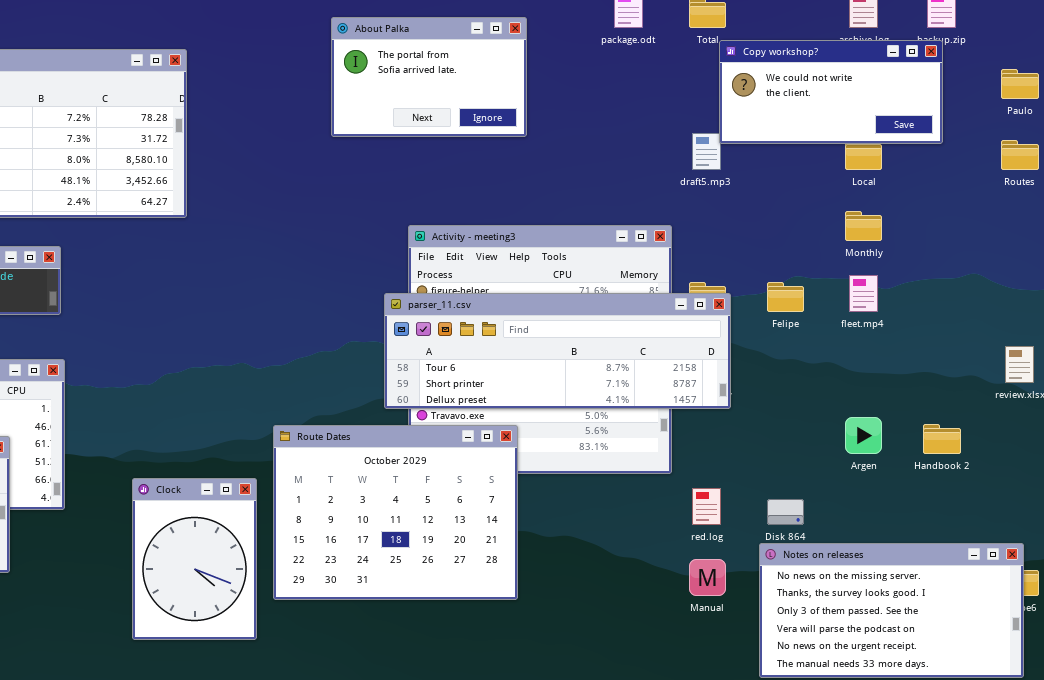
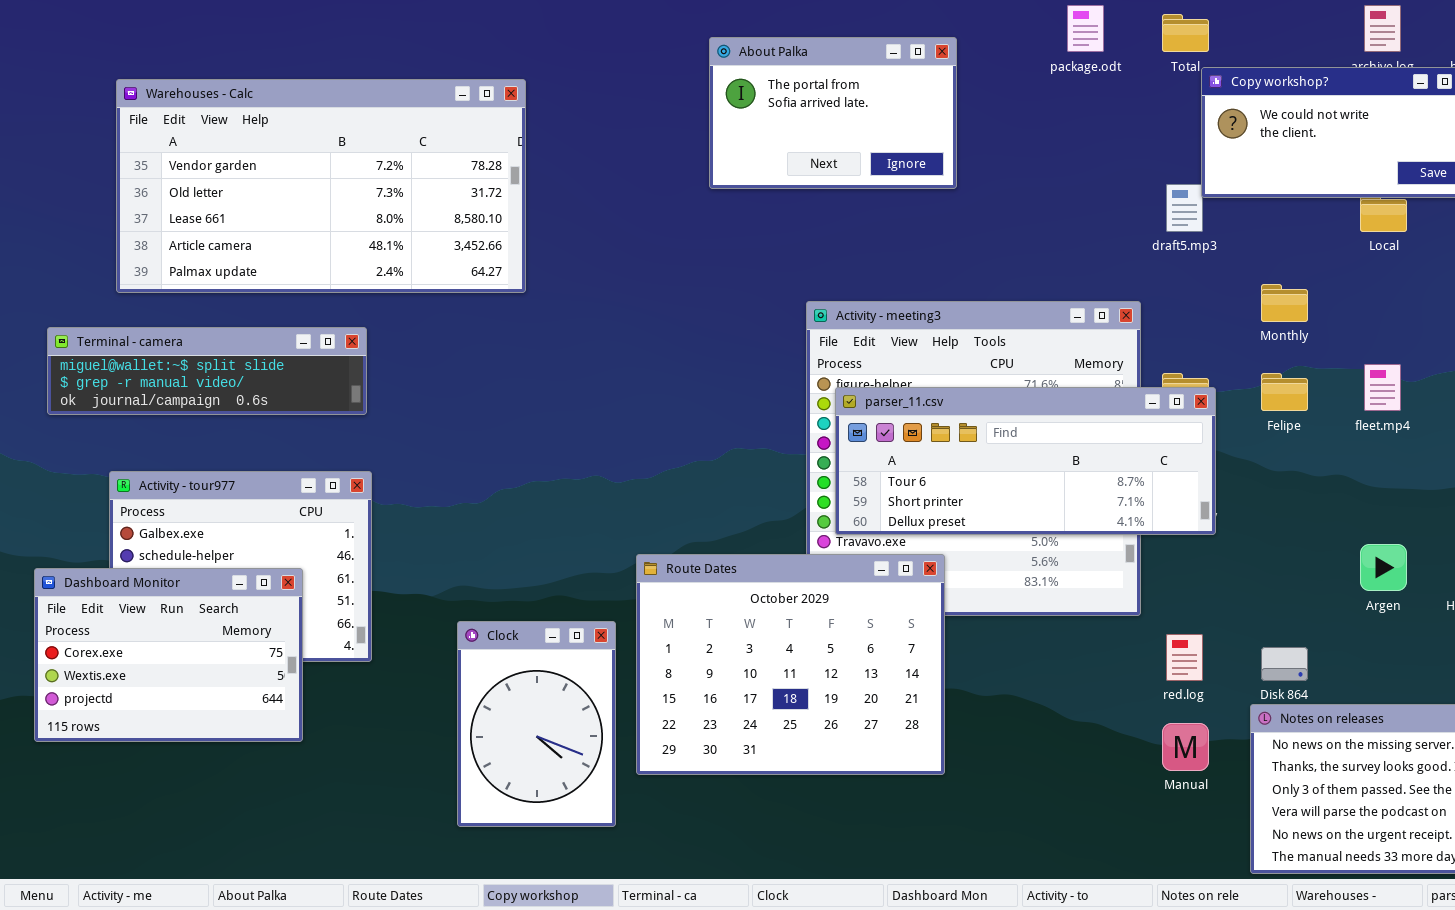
Monthly: [845,211,882,241] -> [1261,284,1308,322], moved
parser_11.csv: [384,293,731,409] -> [835,387,1216,535], resized

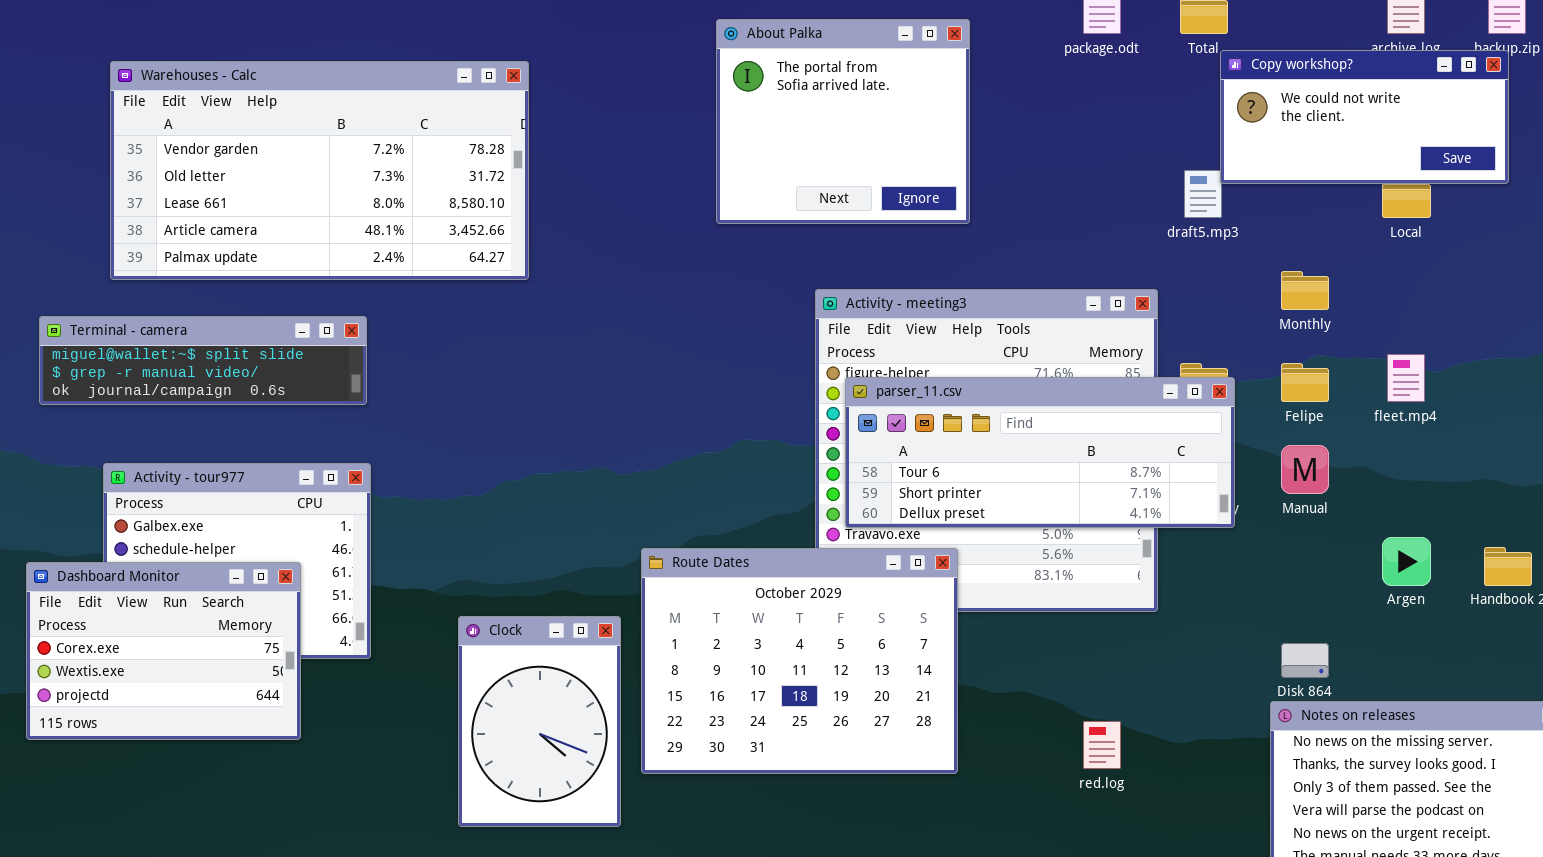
About Palka: [709,37,957,189] -> [716,19,970,224], resized
red.log: [1166,634,1203,681] -> [1083,721,1121,769], moved
Manual: [1162,723,1209,771] -> [1281,445,1329,494], moved

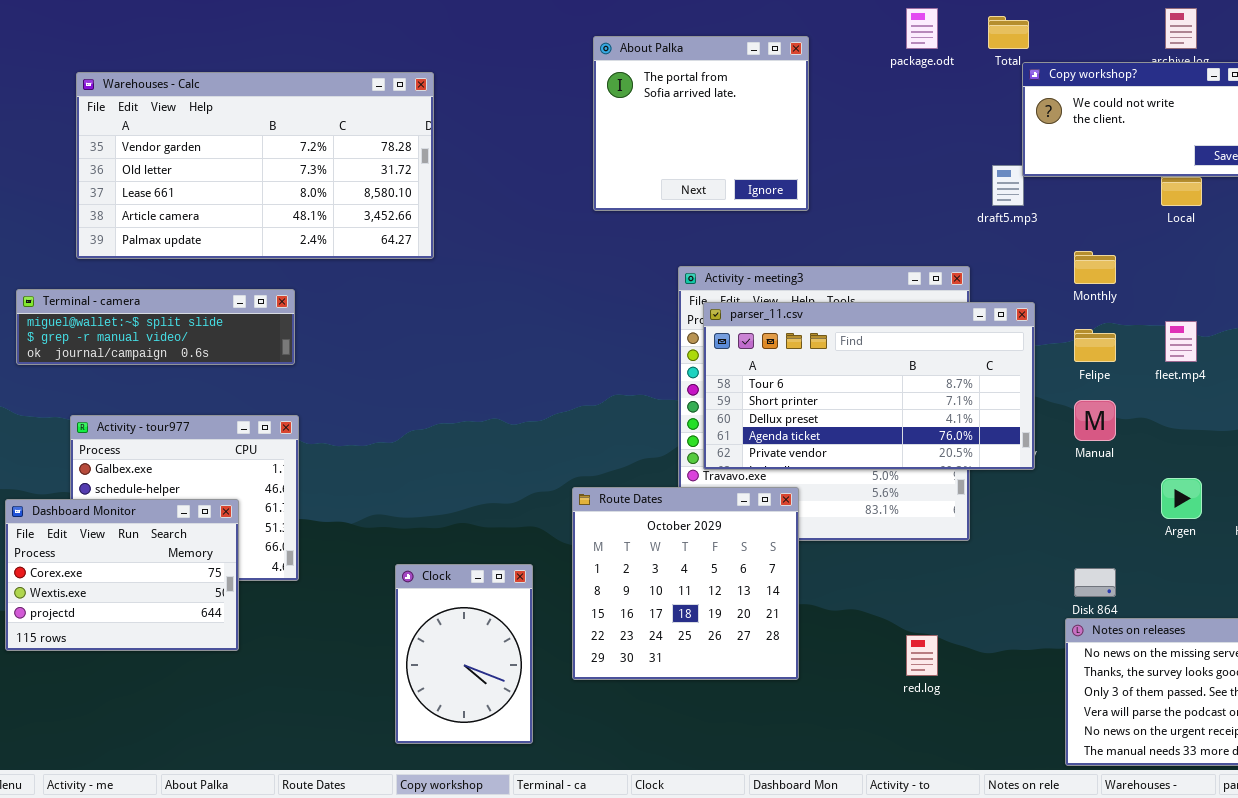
parser_11.csv: [845,377,1235,528] -> [703,302,1035,470], resized
Route Dates: [641,548,958,774] -> [572,487,799,680], resized
Clock: [458,616,621,827] -> [395,564,533,744], moved

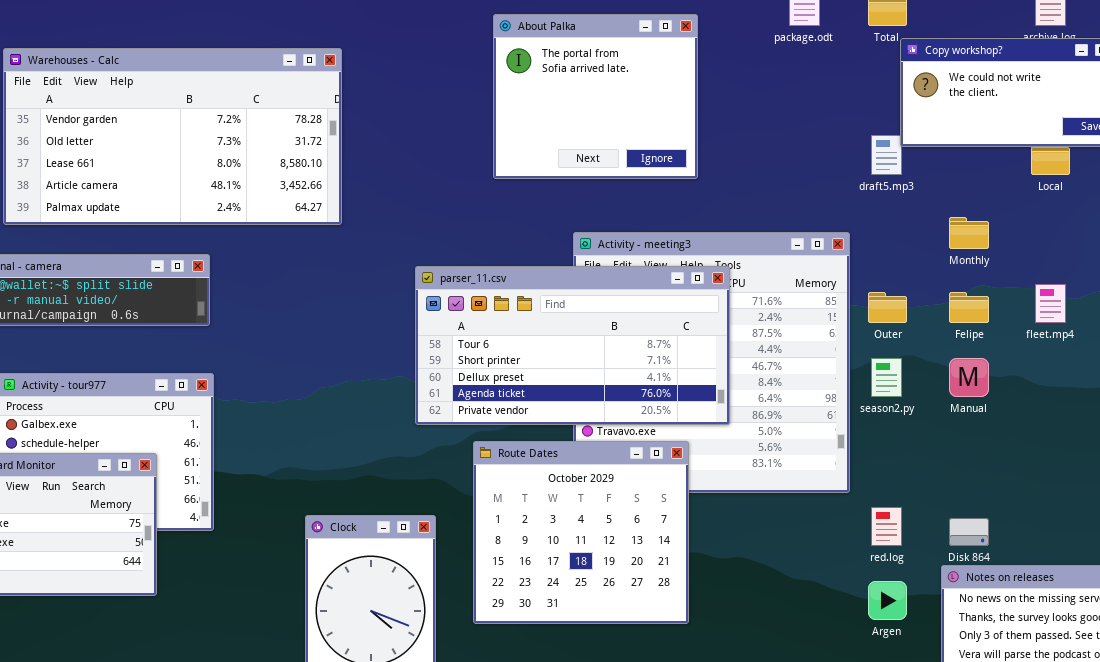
parser_11.csv: [703,302,1035,470] -> [415,266,730,425], moved
Argen: [1161,478,1202,519] -> [868,581,907,620], moved
red.log: [906,635,938,676] -> [871,507,902,546], moved

